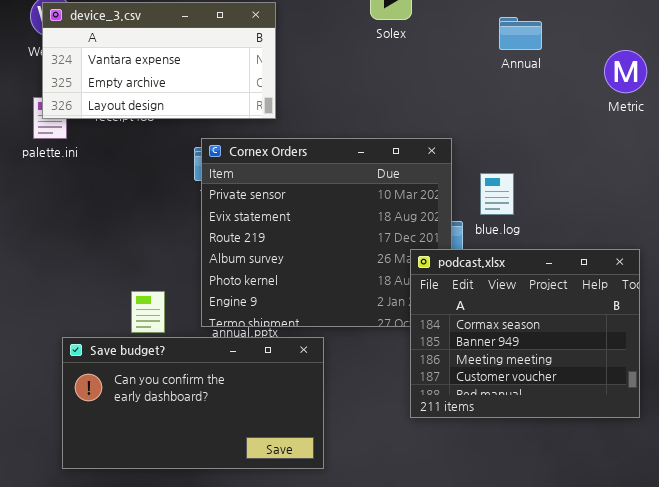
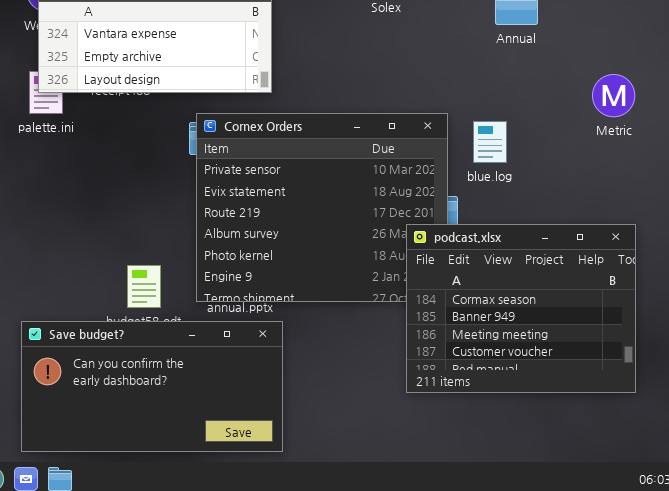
Metric: [604,50,647,93] -> [592,74,635,117], moved
blue.log: [480,173,514,215] -> [473,121,507,163], moved
Save budget?: [62,337,324,469] -> [21,321,283,452], moved

